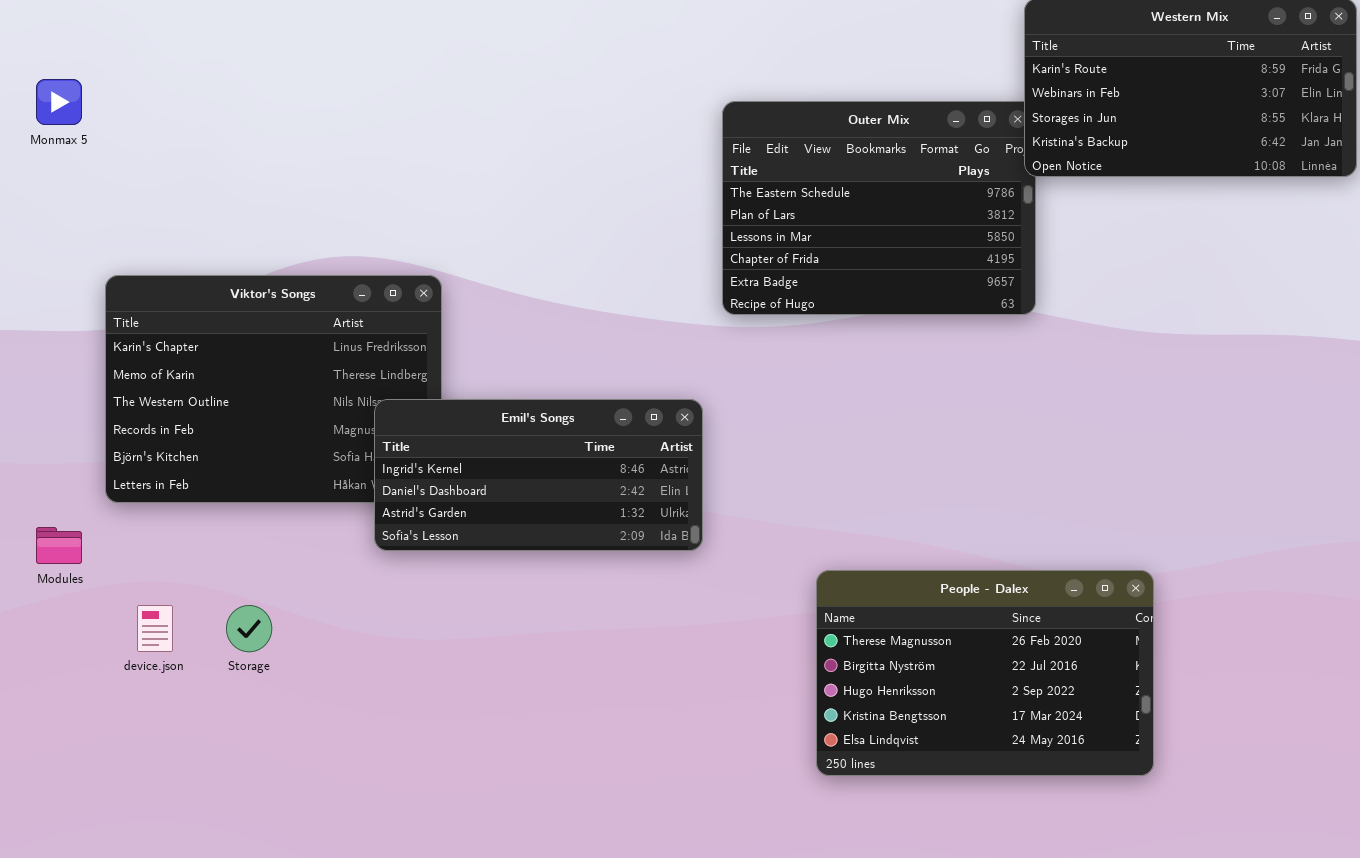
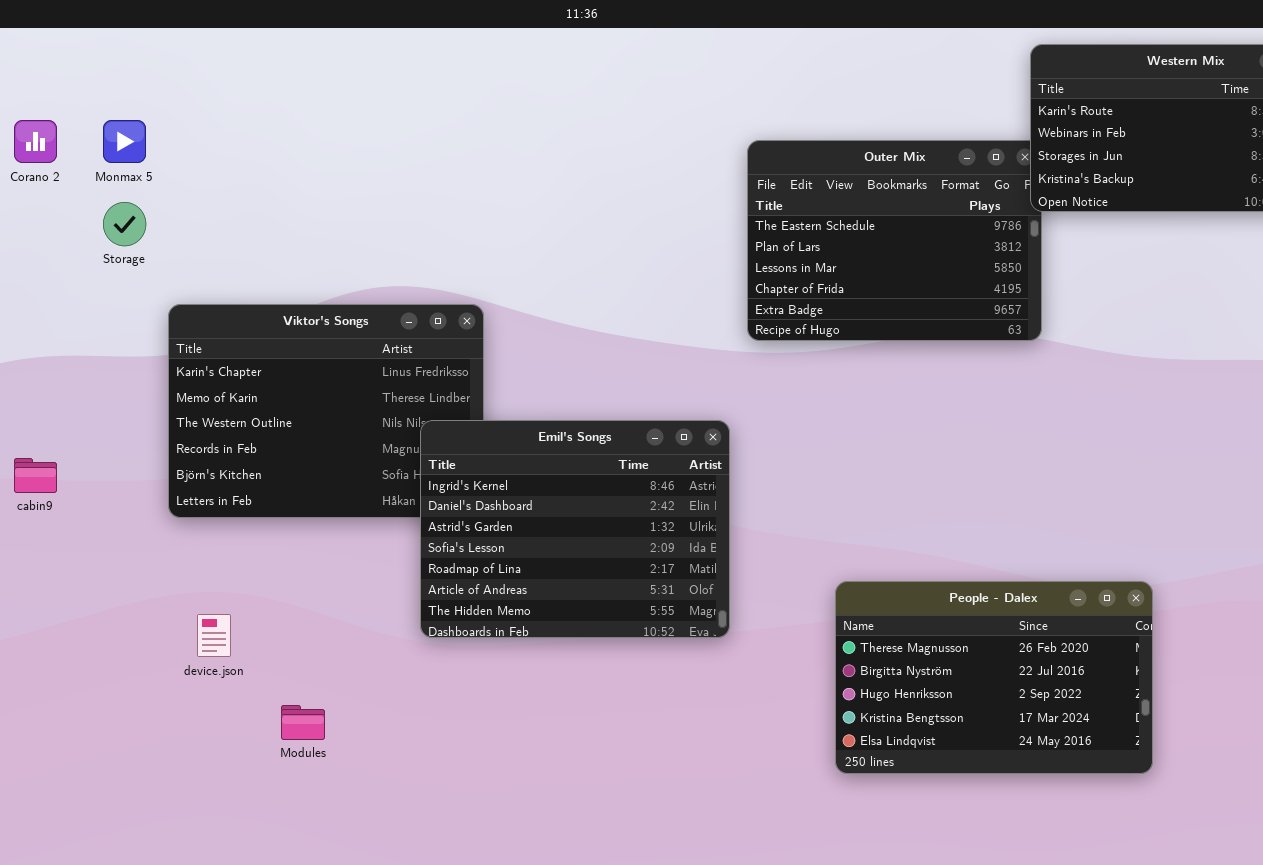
Emil's Songs: [374,399,703,551] -> [420,420,730,638], resized
Modules: [36,527,82,564] -> [281,705,325,740], moved
Storage: [226,605,272,652] -> [103,202,146,246], moved

